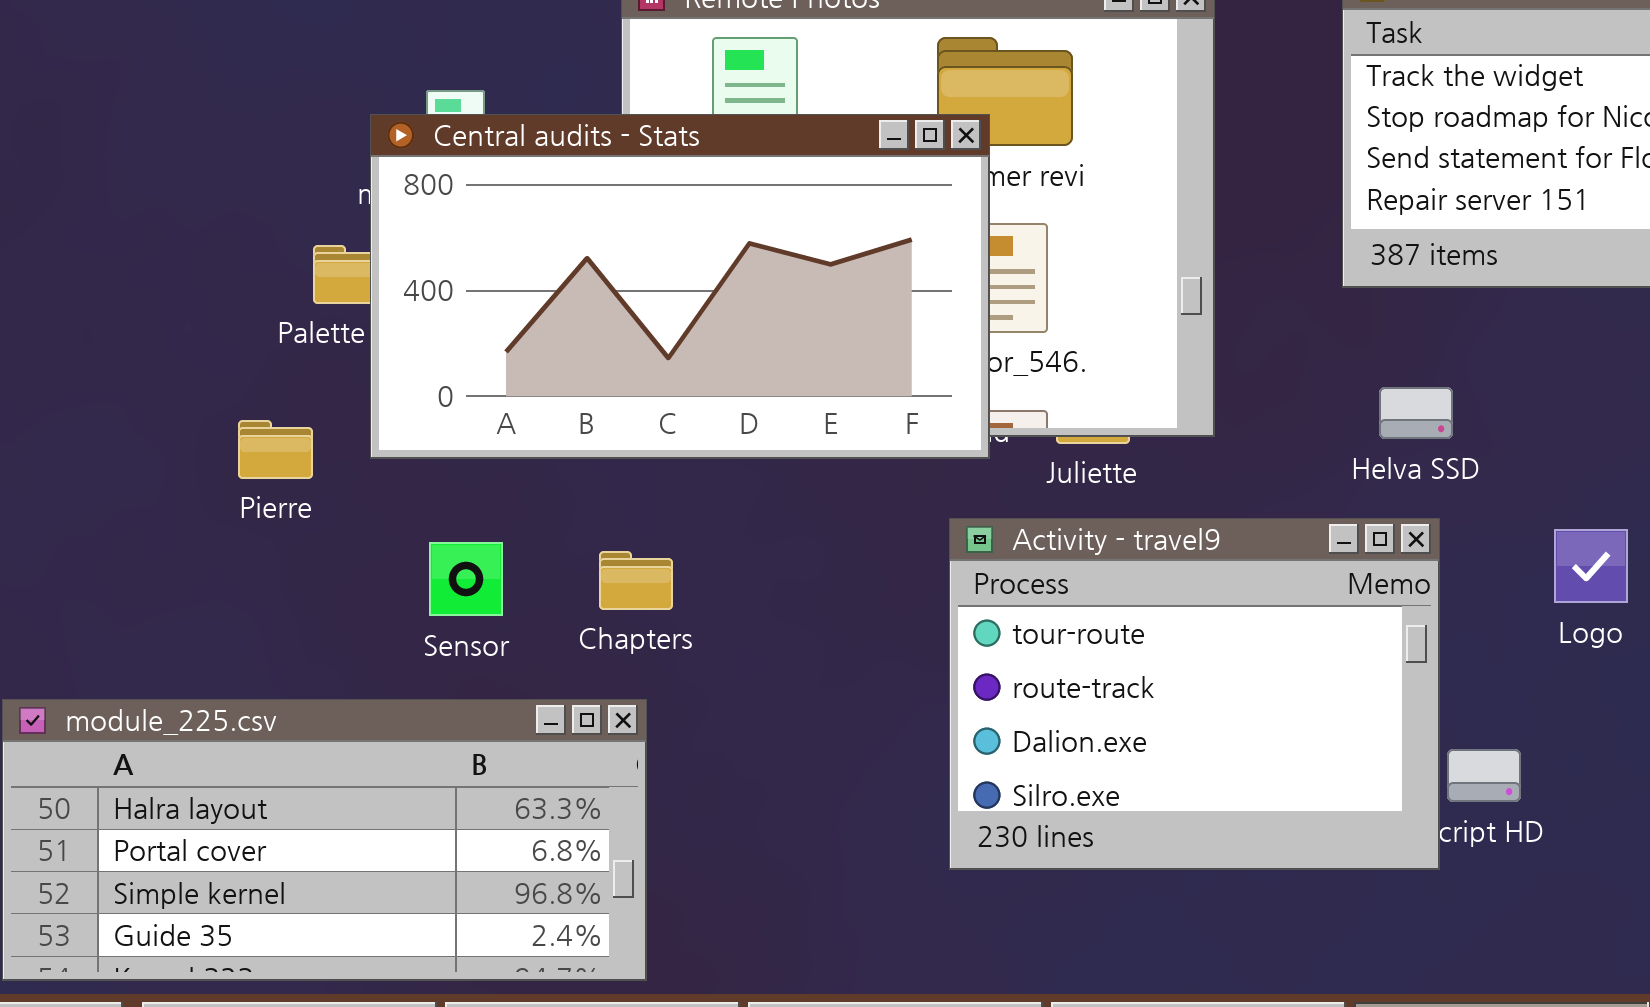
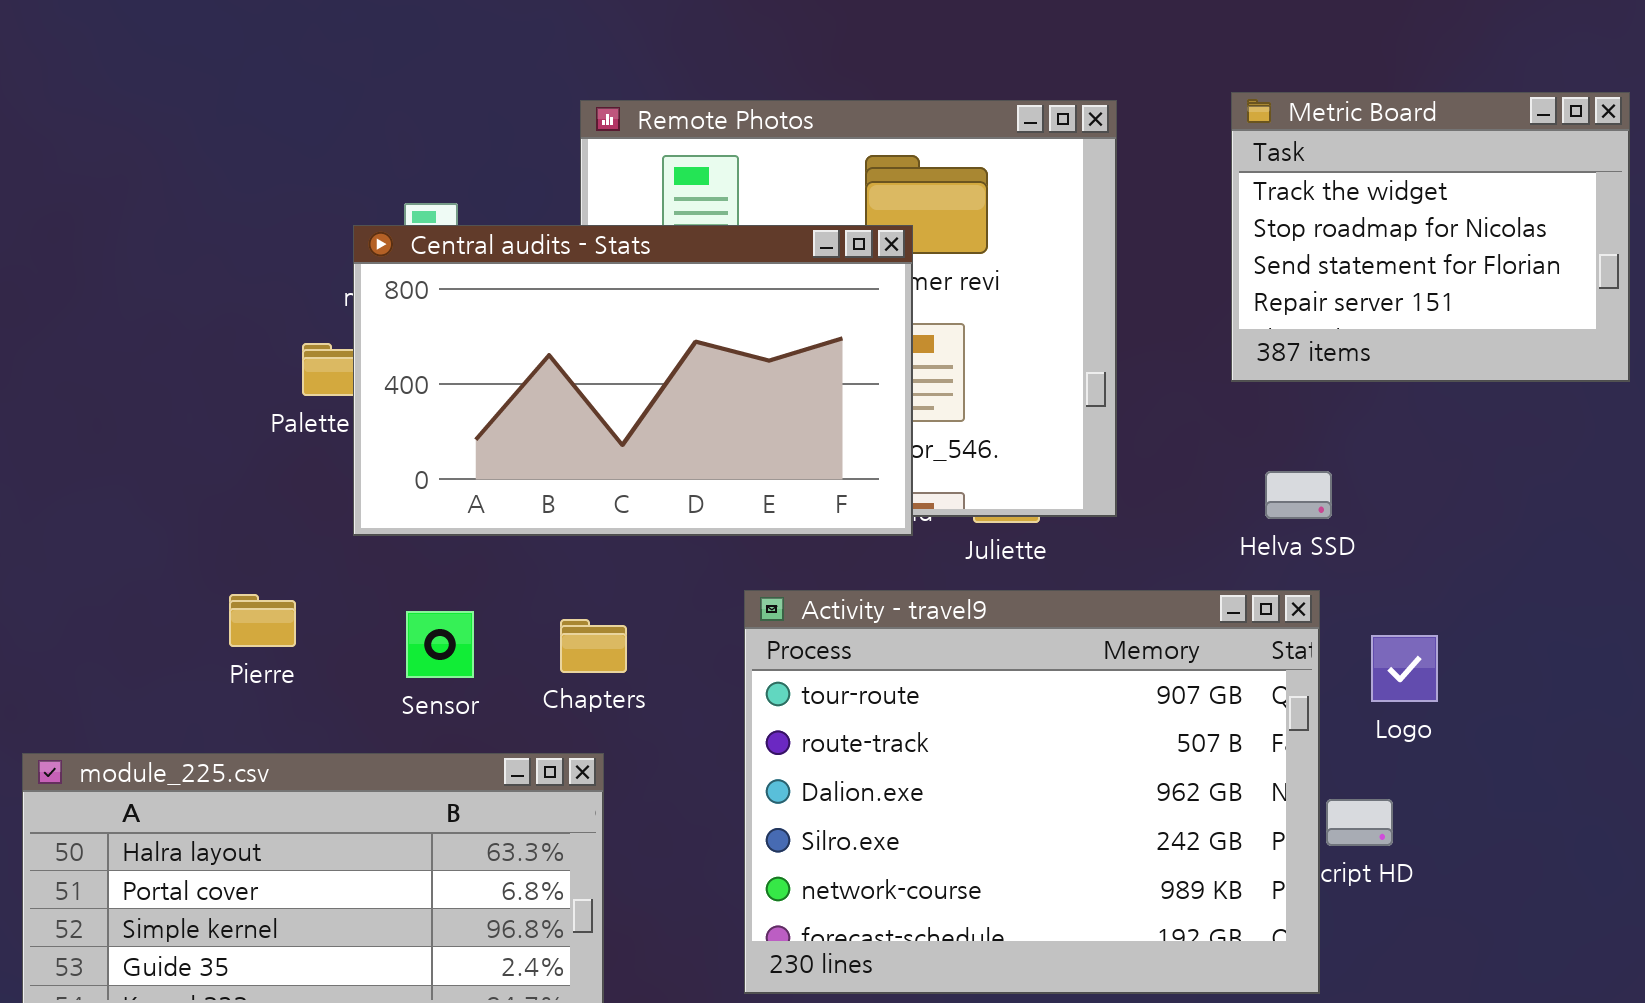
Pierre: [238,420,313,479] -> [229,594,296,647], moved
Activity - travel9: [949,518,1440,870] -> [744,590,1320,994], resized
Logo: [1554,529,1628,603] -> [1371,635,1438,702], moved

